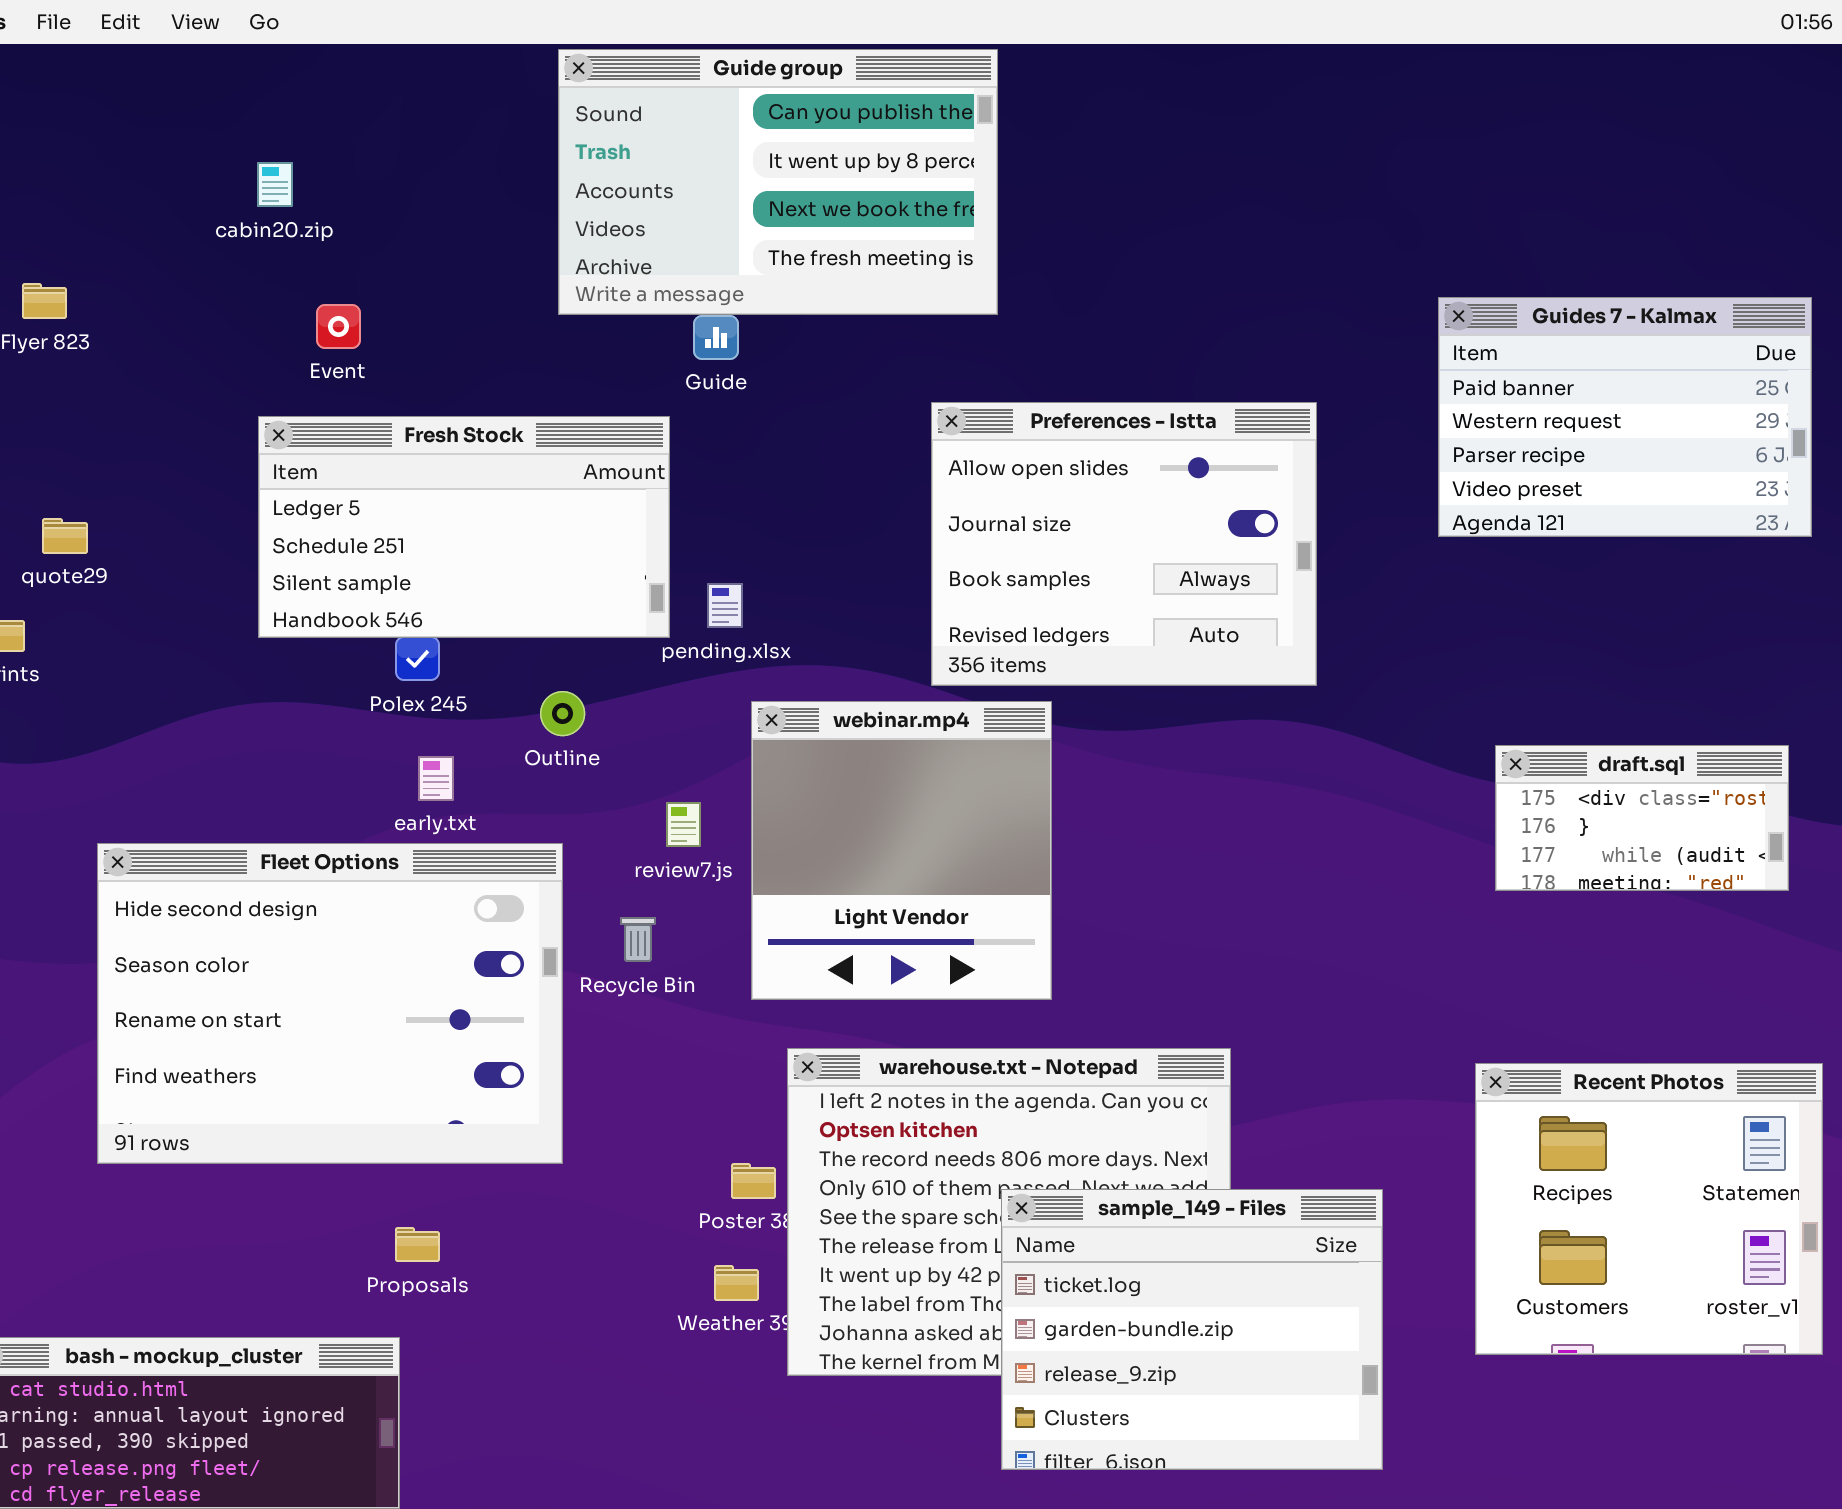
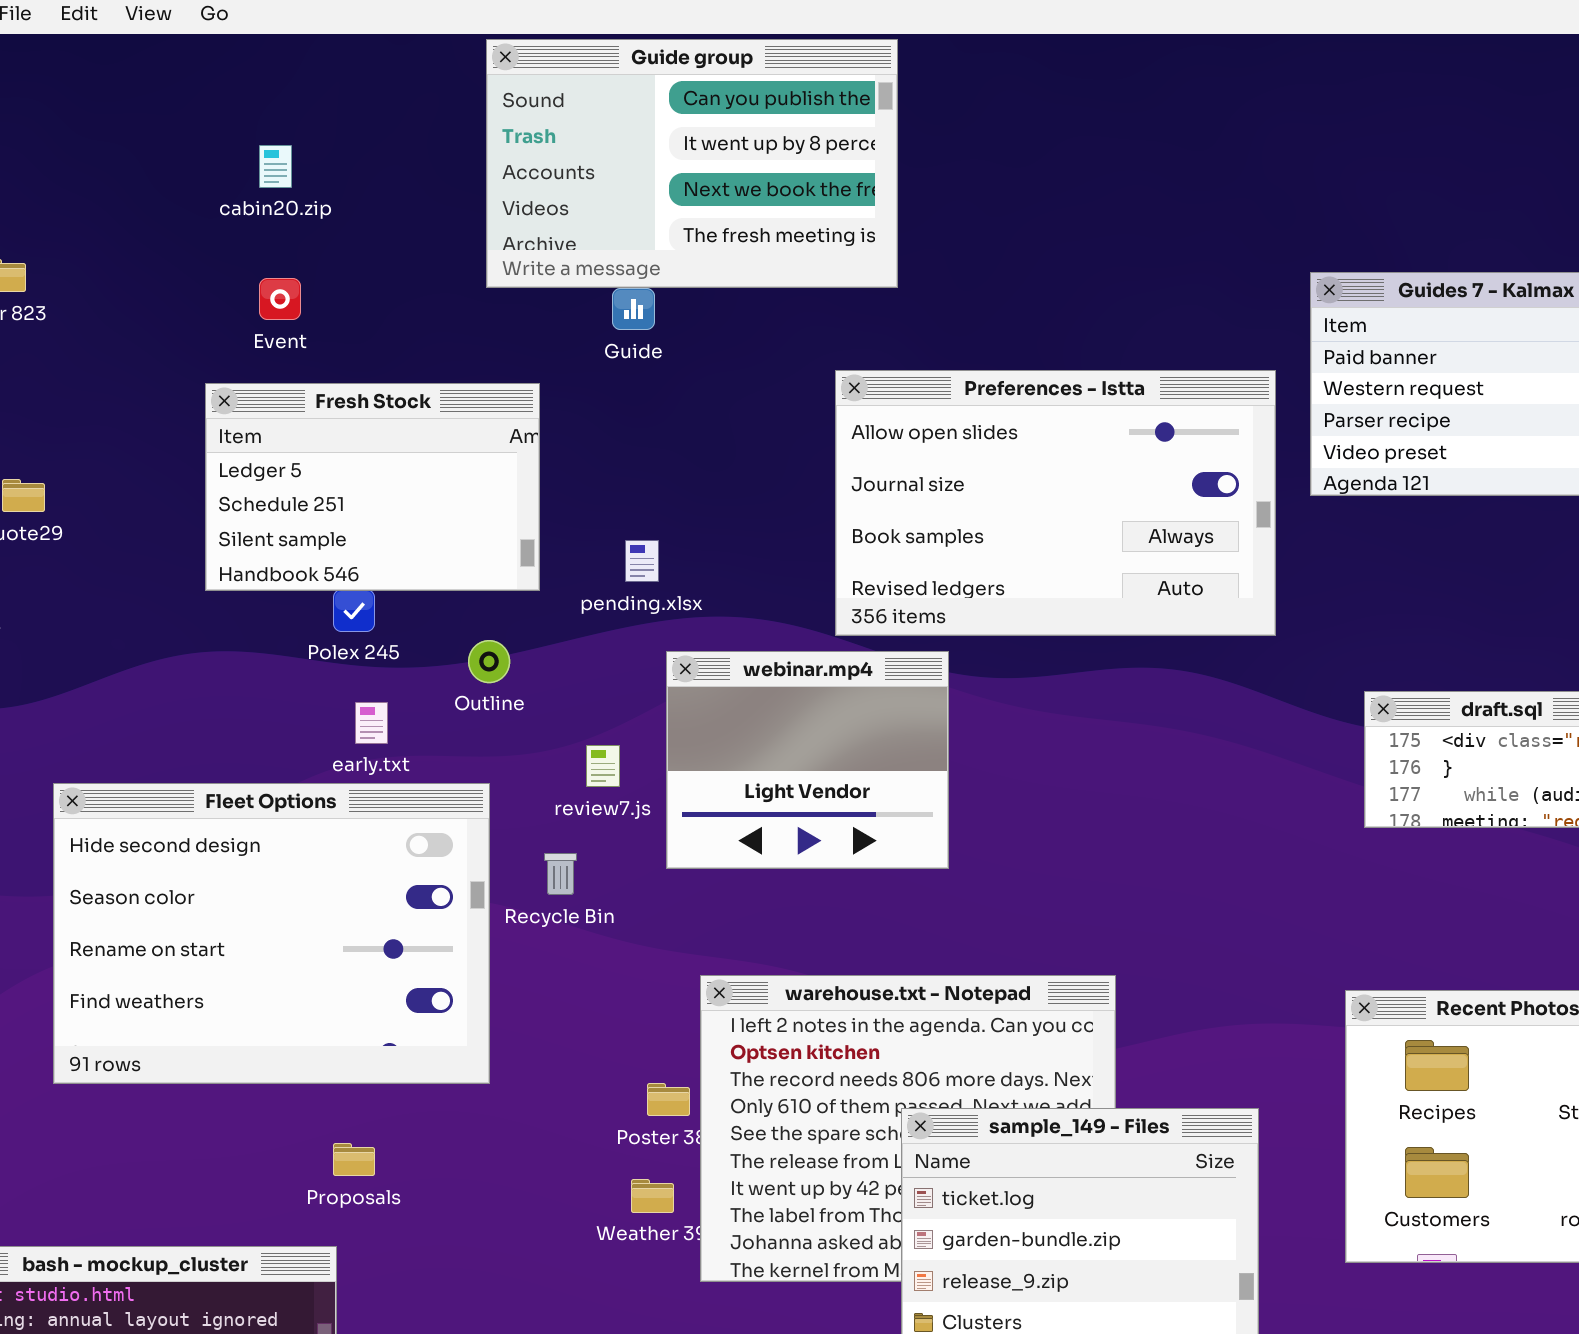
cabin20.zip: [257,162,293,207] -> [259,145,292,188], moved
Preferences - Istta: [931,402,1317,686] -> [835,370,1276,636], resized
Fresh Stock: [258,416,670,638] -> [205,383,540,591], resized
webinar.mp4: [751,701,1052,1000] -> [666,651,949,869], resized

